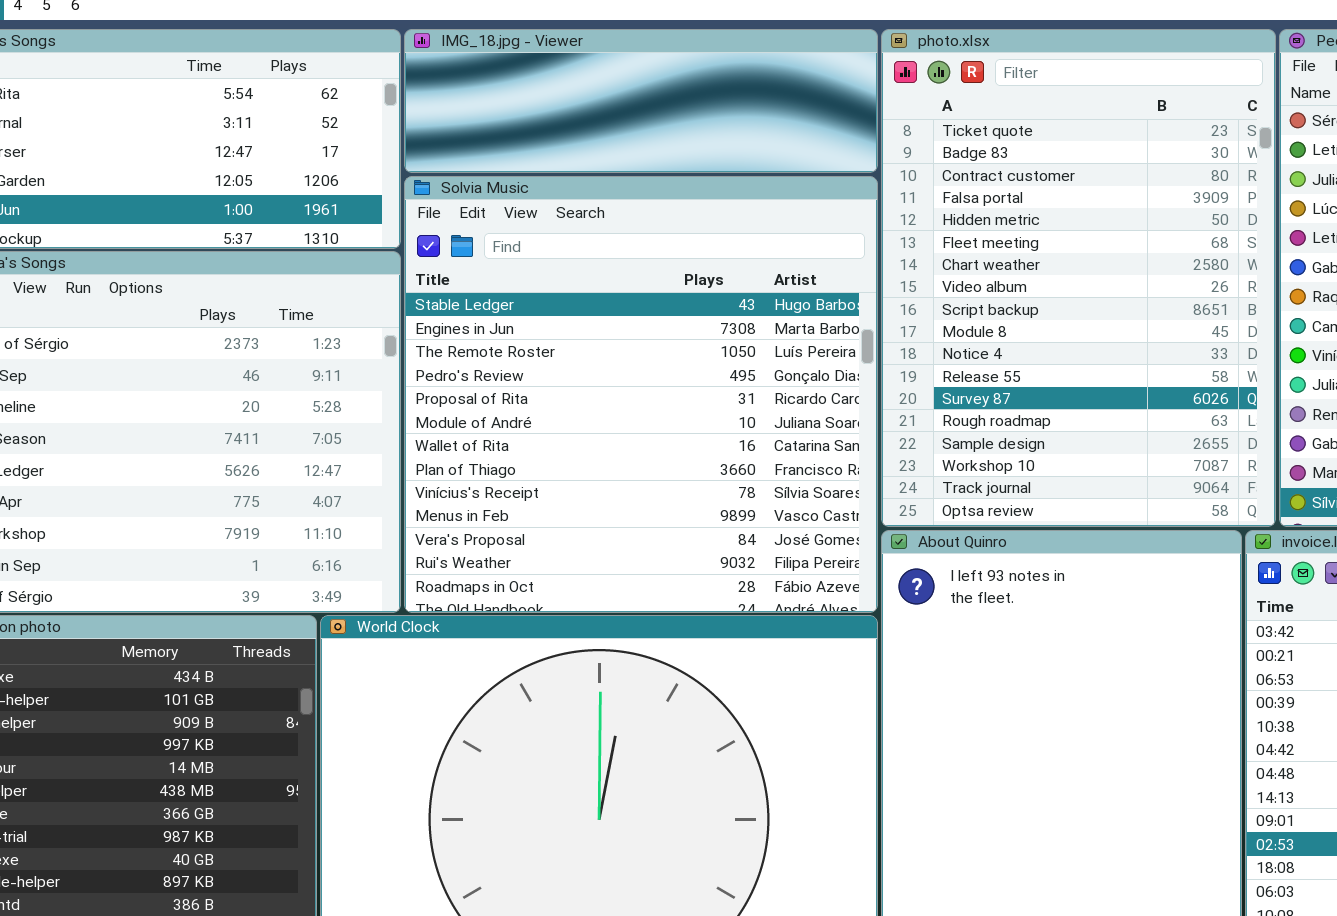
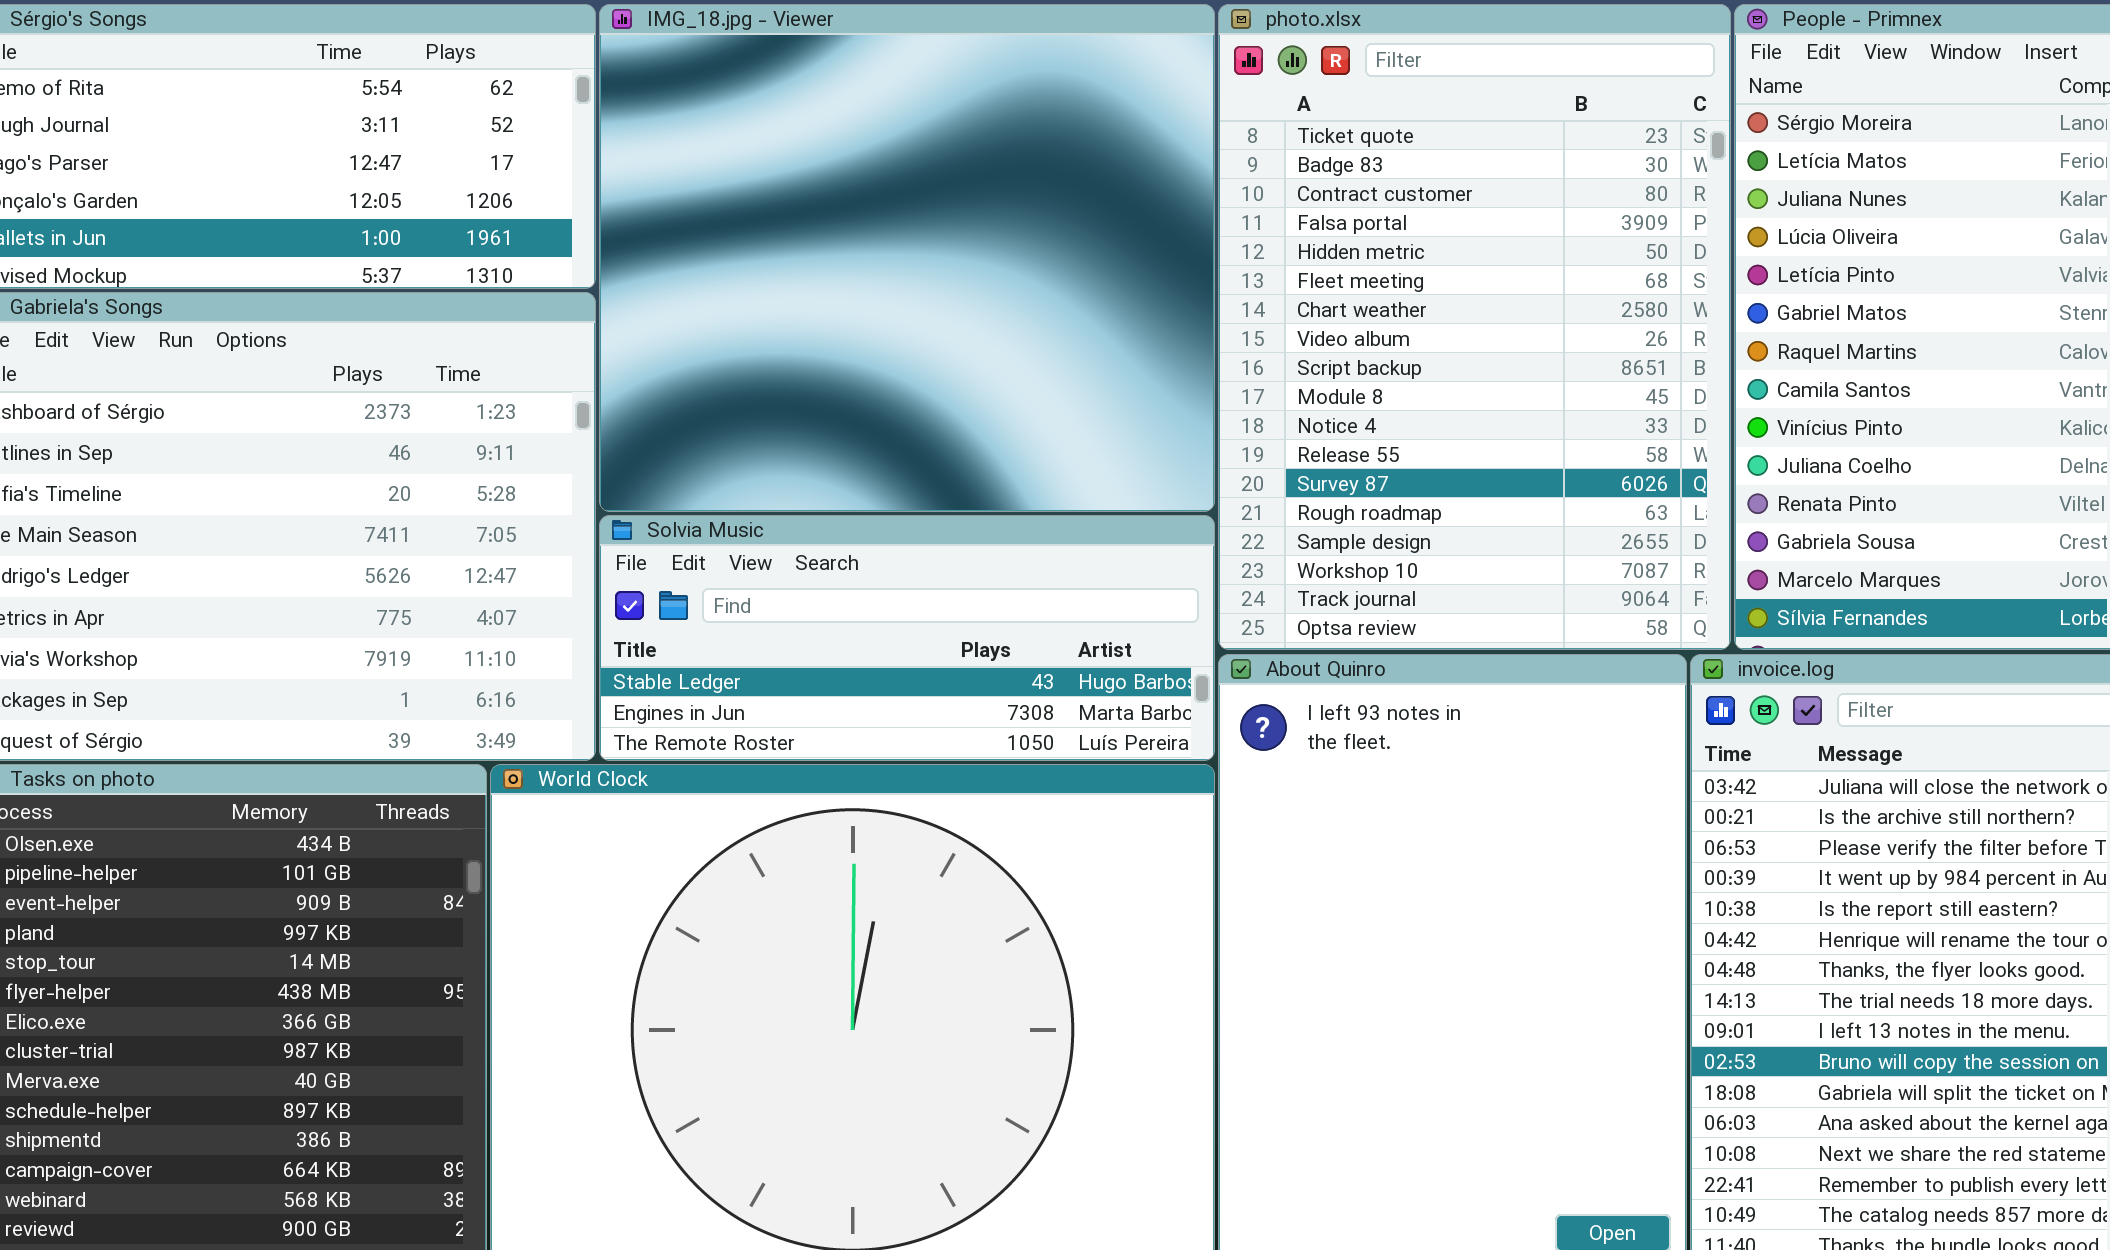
IMG_18.jpg - Viewer: [404,29,878,173] -> [599,4,1215,512], resized
Solvia Music: [404,176,878,613] -> [599,515,1215,761], resized

